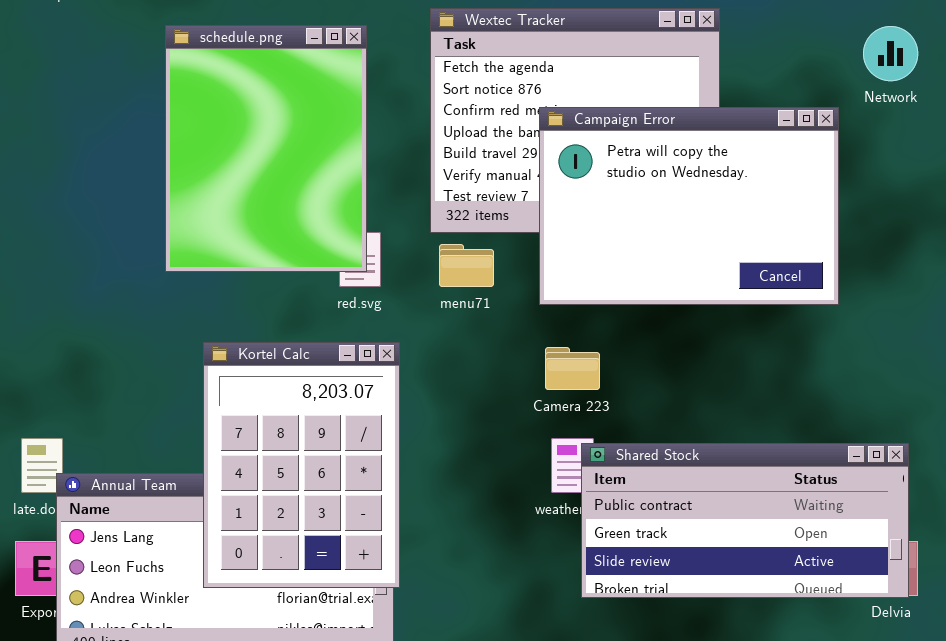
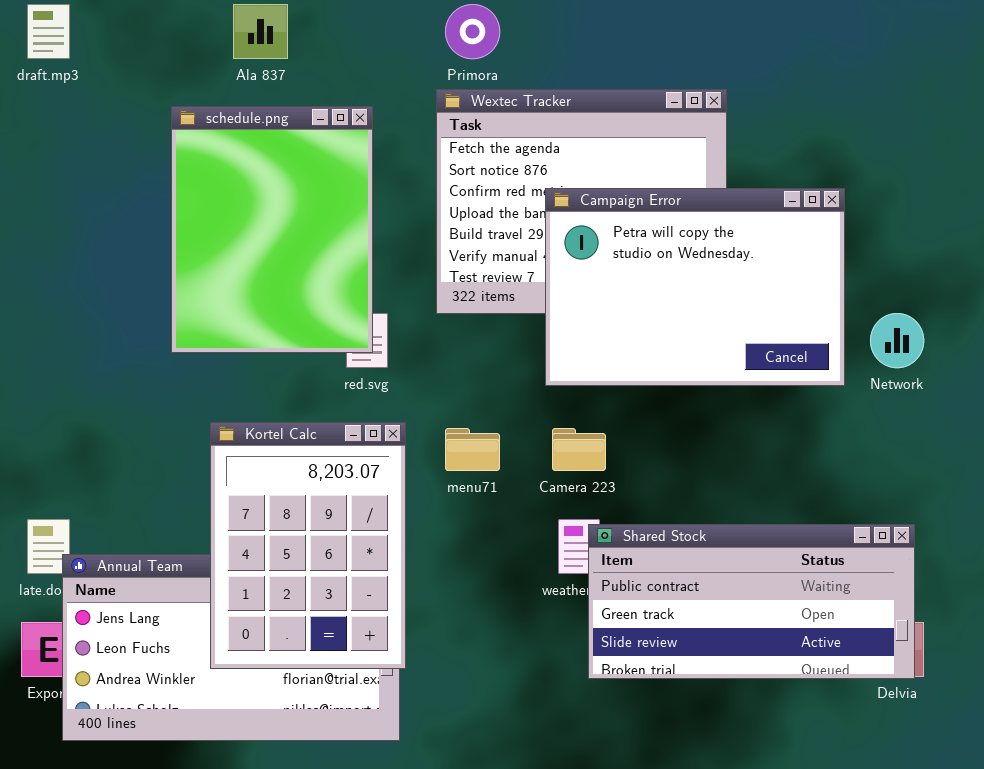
Network: [863,26,918,81] -> [870,313,924,368], moved
menu71: [439,244,494,287] -> [445,428,500,471], moved

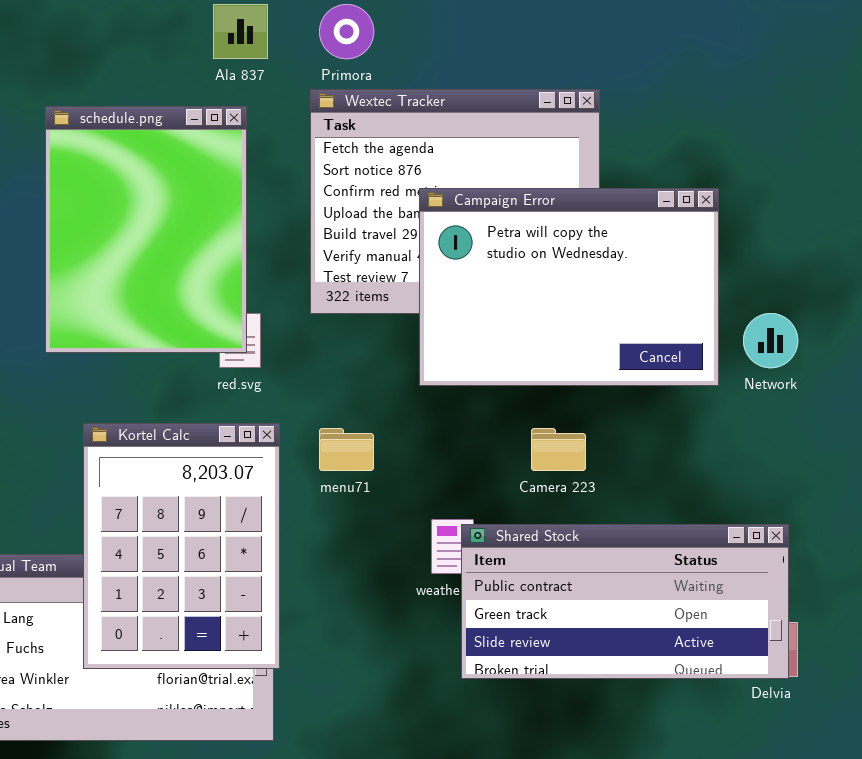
Ala 837: [233,4,288,59] -> [213,4,268,59], moved
Camera 223: [552,428,606,471] -> [531,428,586,471], moved

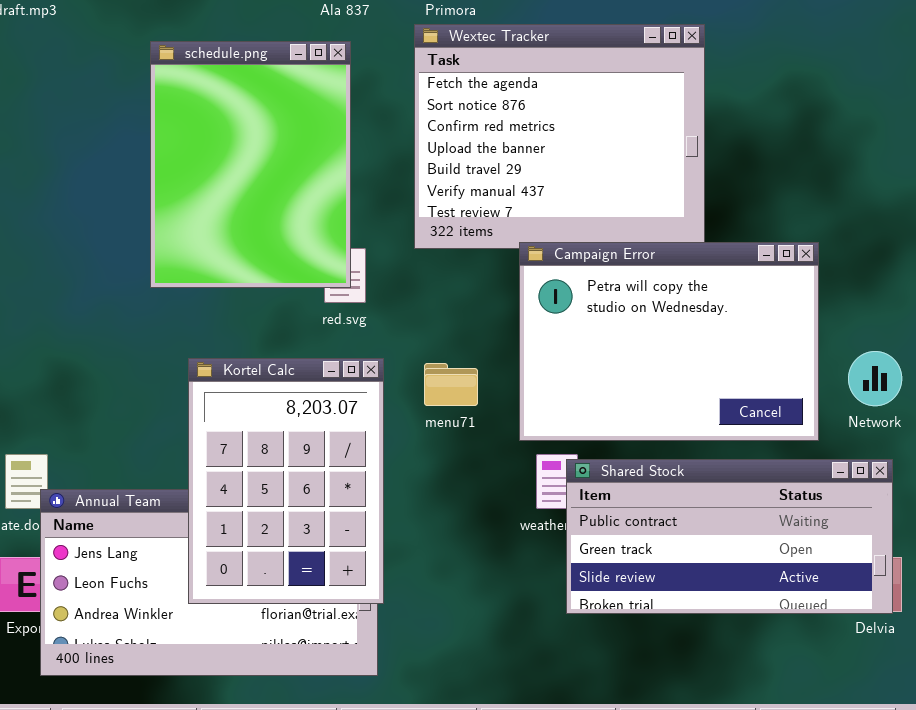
Campaign Error: [419,188,719,386] -> [519,242,819,441], moved
Network: [743,313,798,368] -> [848,351,902,406], moved

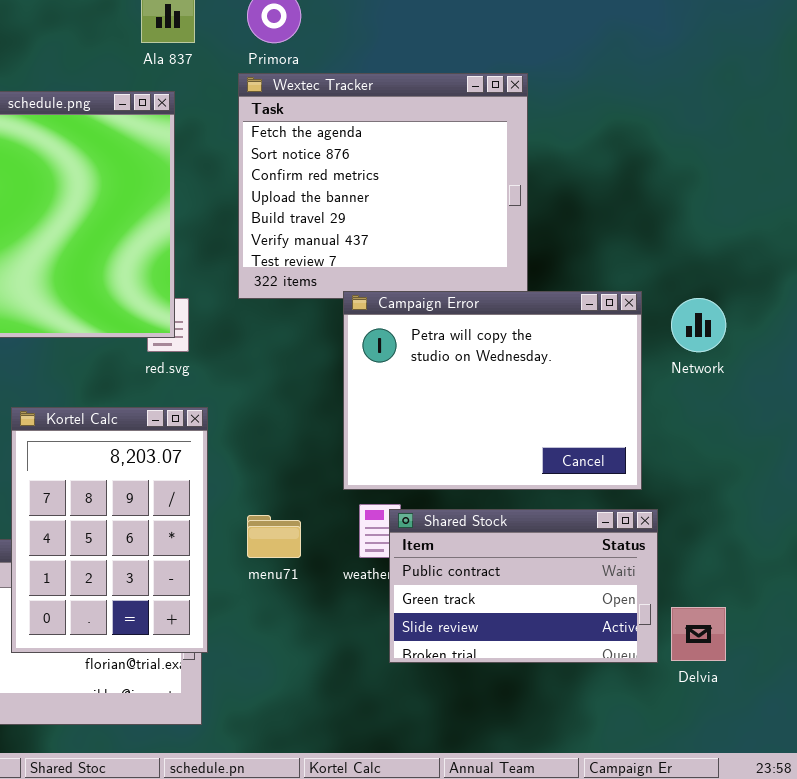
Network: [848,351,902,406] -> [671,298,726,352], moved
menu71: [424,363,478,406] -> [247,515,301,558], moved
Shared Stock: [566,459,893,614] -> [389,509,658,663], resized

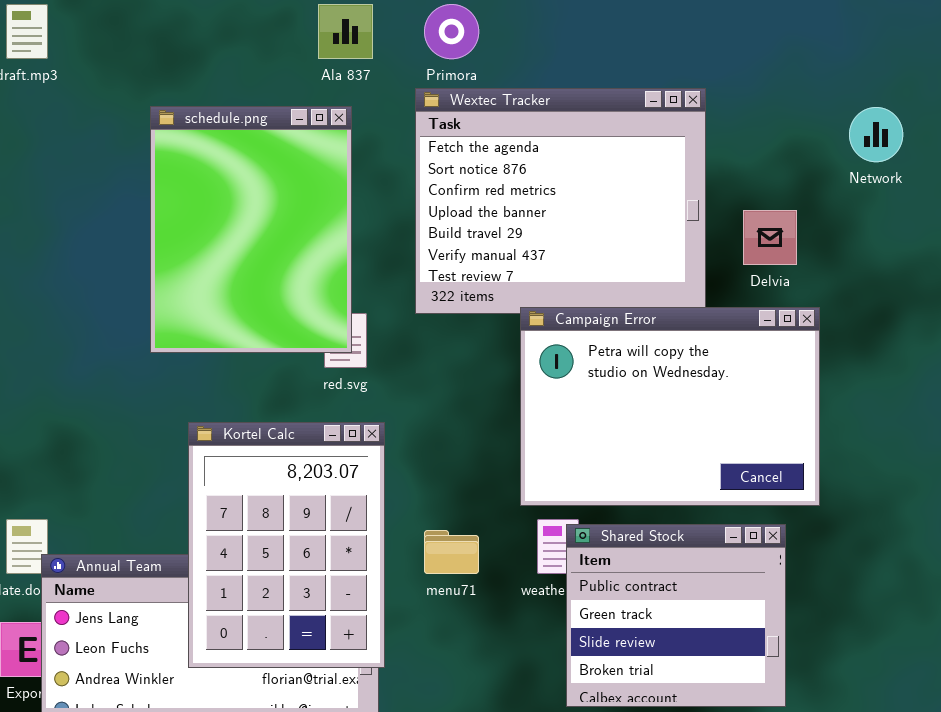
Network: [671,298,726,352] -> [849,107,903,162], moved
Shared Stock: [389,509,658,663] -> [566,524,786,707], resized
Delvia: [671,607,726,661] -> [743,210,797,265], moved

